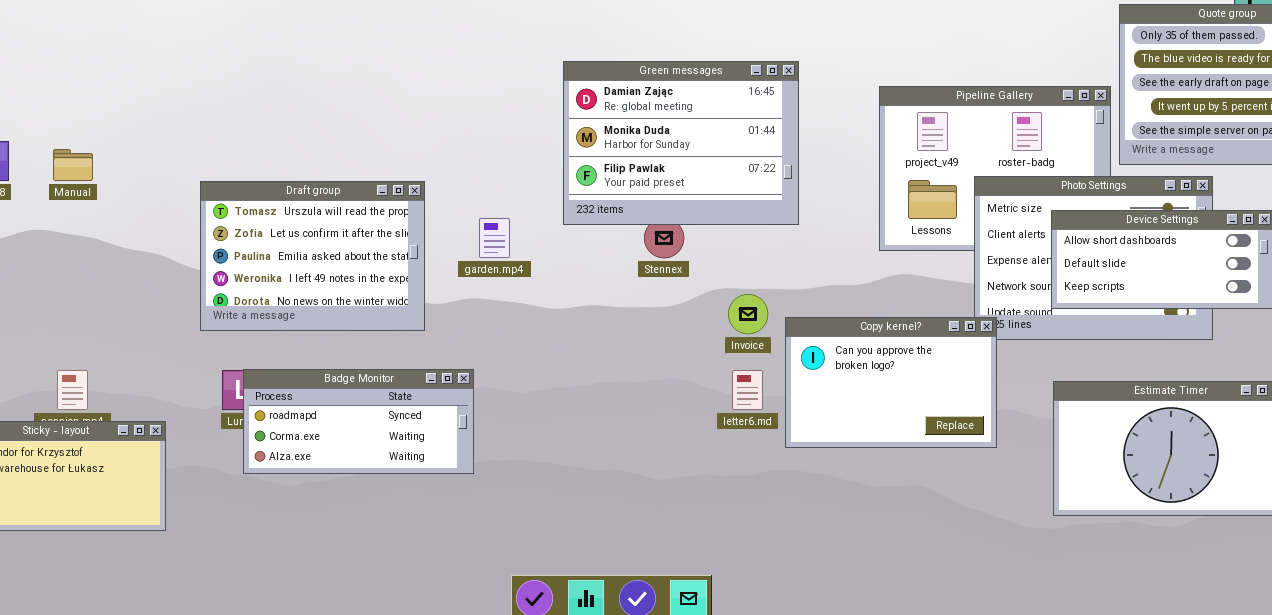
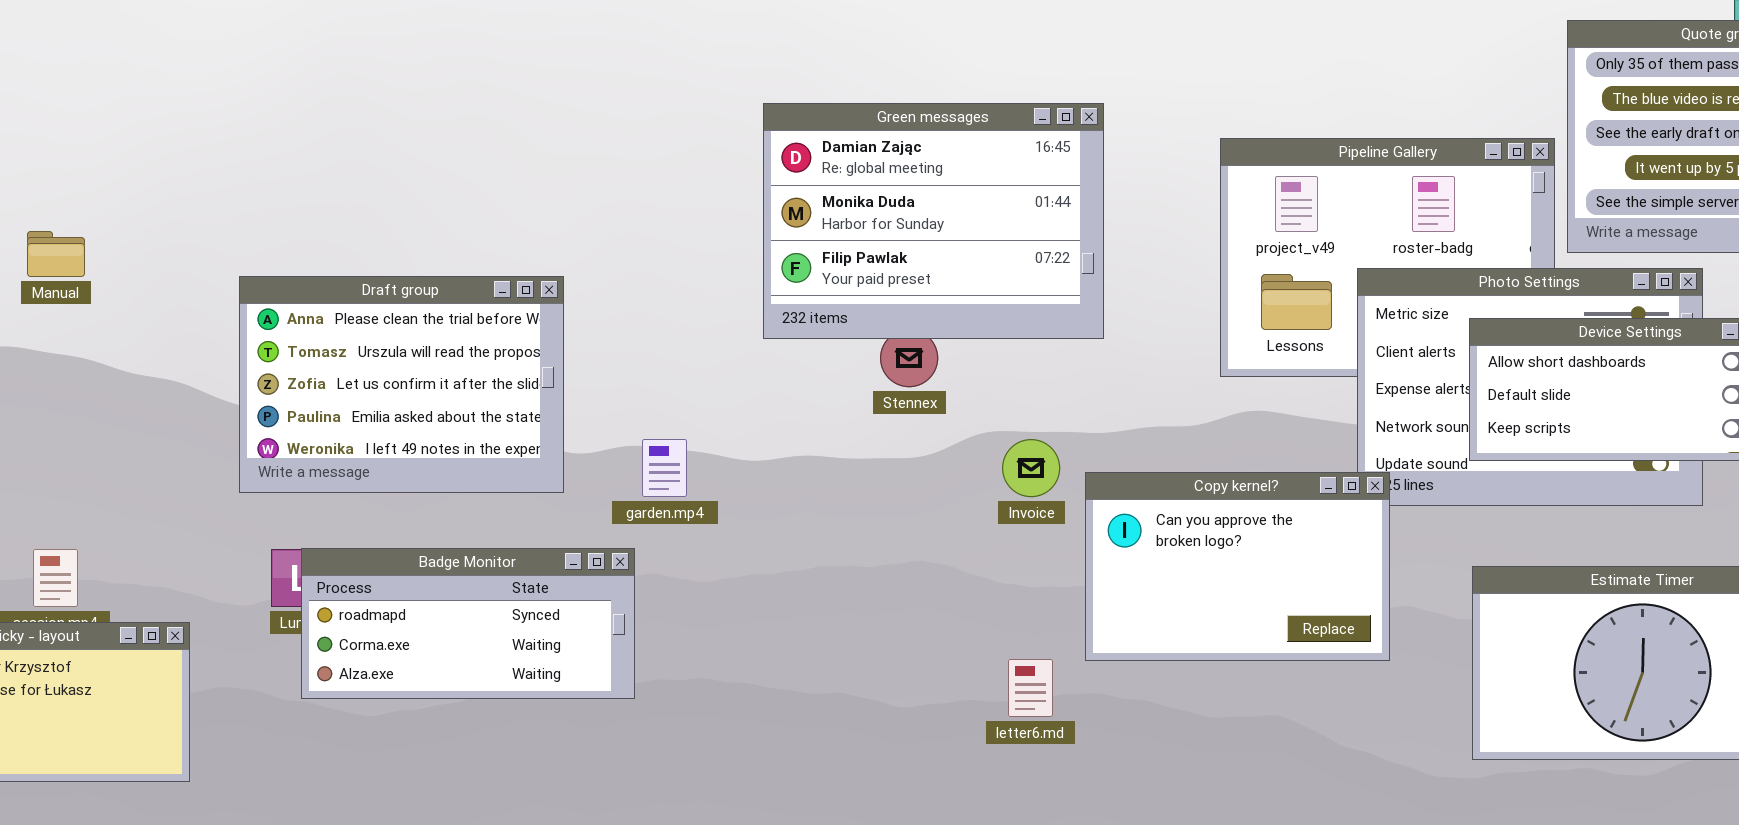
Draft group: [200,181,425,331] -> [239,276,564,493], scrolled up 1 row
garden.mp4: [479,218,510,258] -> [642,439,687,497], moved
letter6.md: [732,370,763,410] -> [1008,659,1053,717], moved

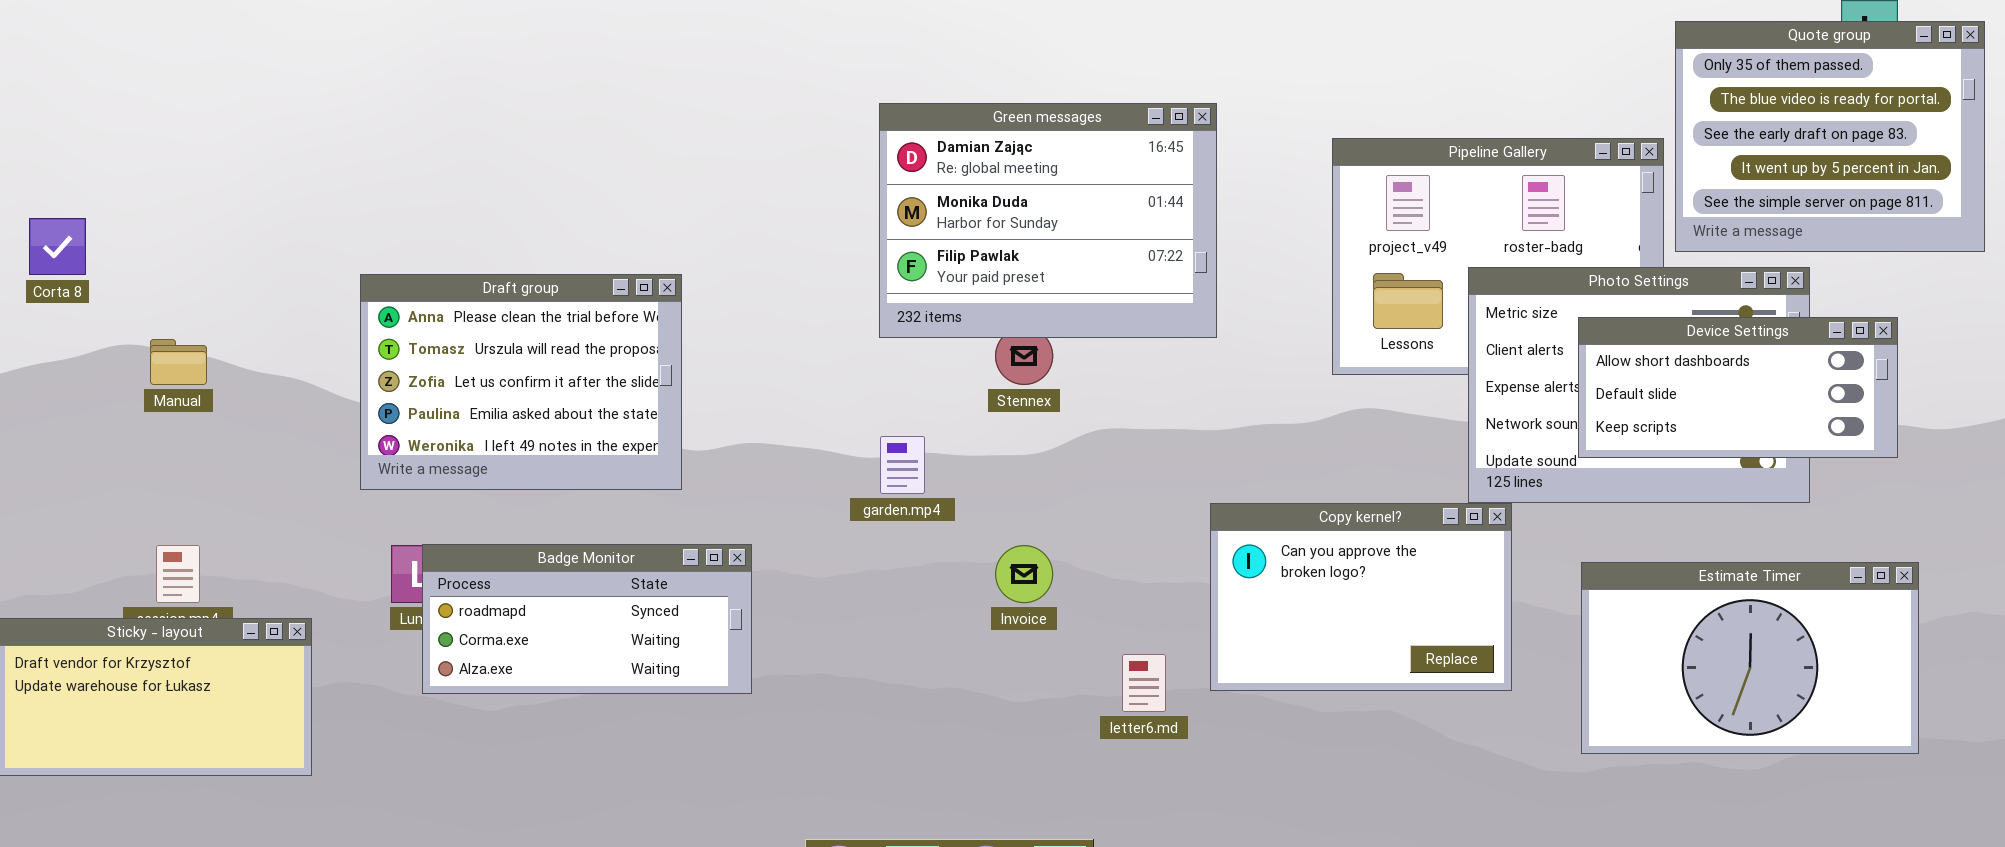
Manual: [27,231,85,277] -> [150,339,207,385], moved
garden.mp4: [642,439,687,497] -> [880,436,925,494], moved
Invoice: [1002,439,1060,497] -> [995,545,1053,603], moved
Copy kernel?: [1085,472,1390,661] -> [1210,503,1512,691], moved

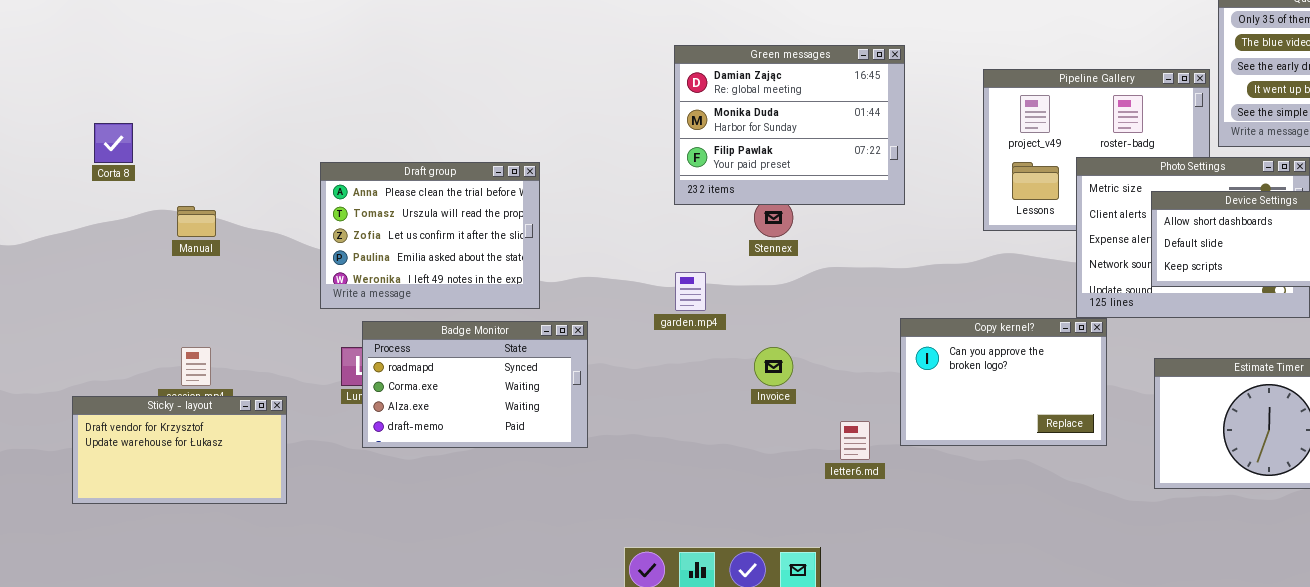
Badge Monitor: [422,544,752,694] -> [362,321,588,448], resized

